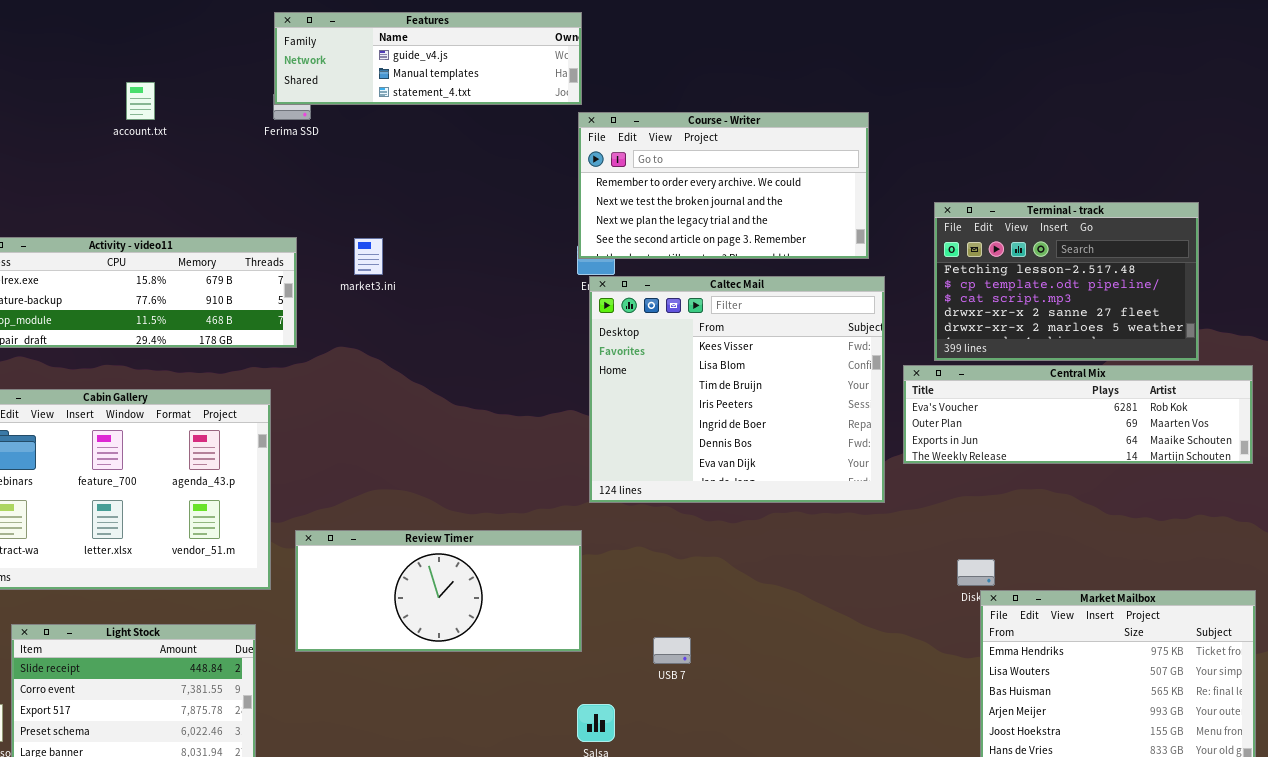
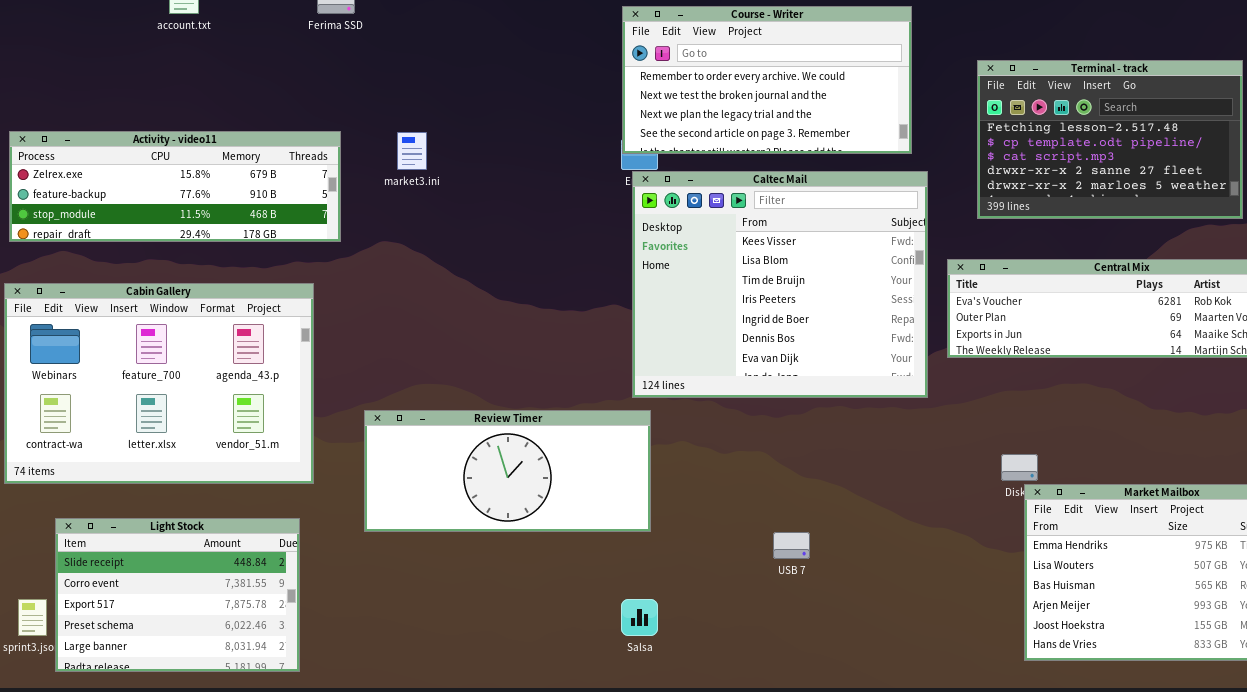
Terminal - track: [934,202,1199,361] -> [977,60,1243,219], moved
Review Timer: [295,530,582,652] -> [364,410,651,532], moved
USB 7: [653,637,691,664] -> [773,532,810,559], moved

